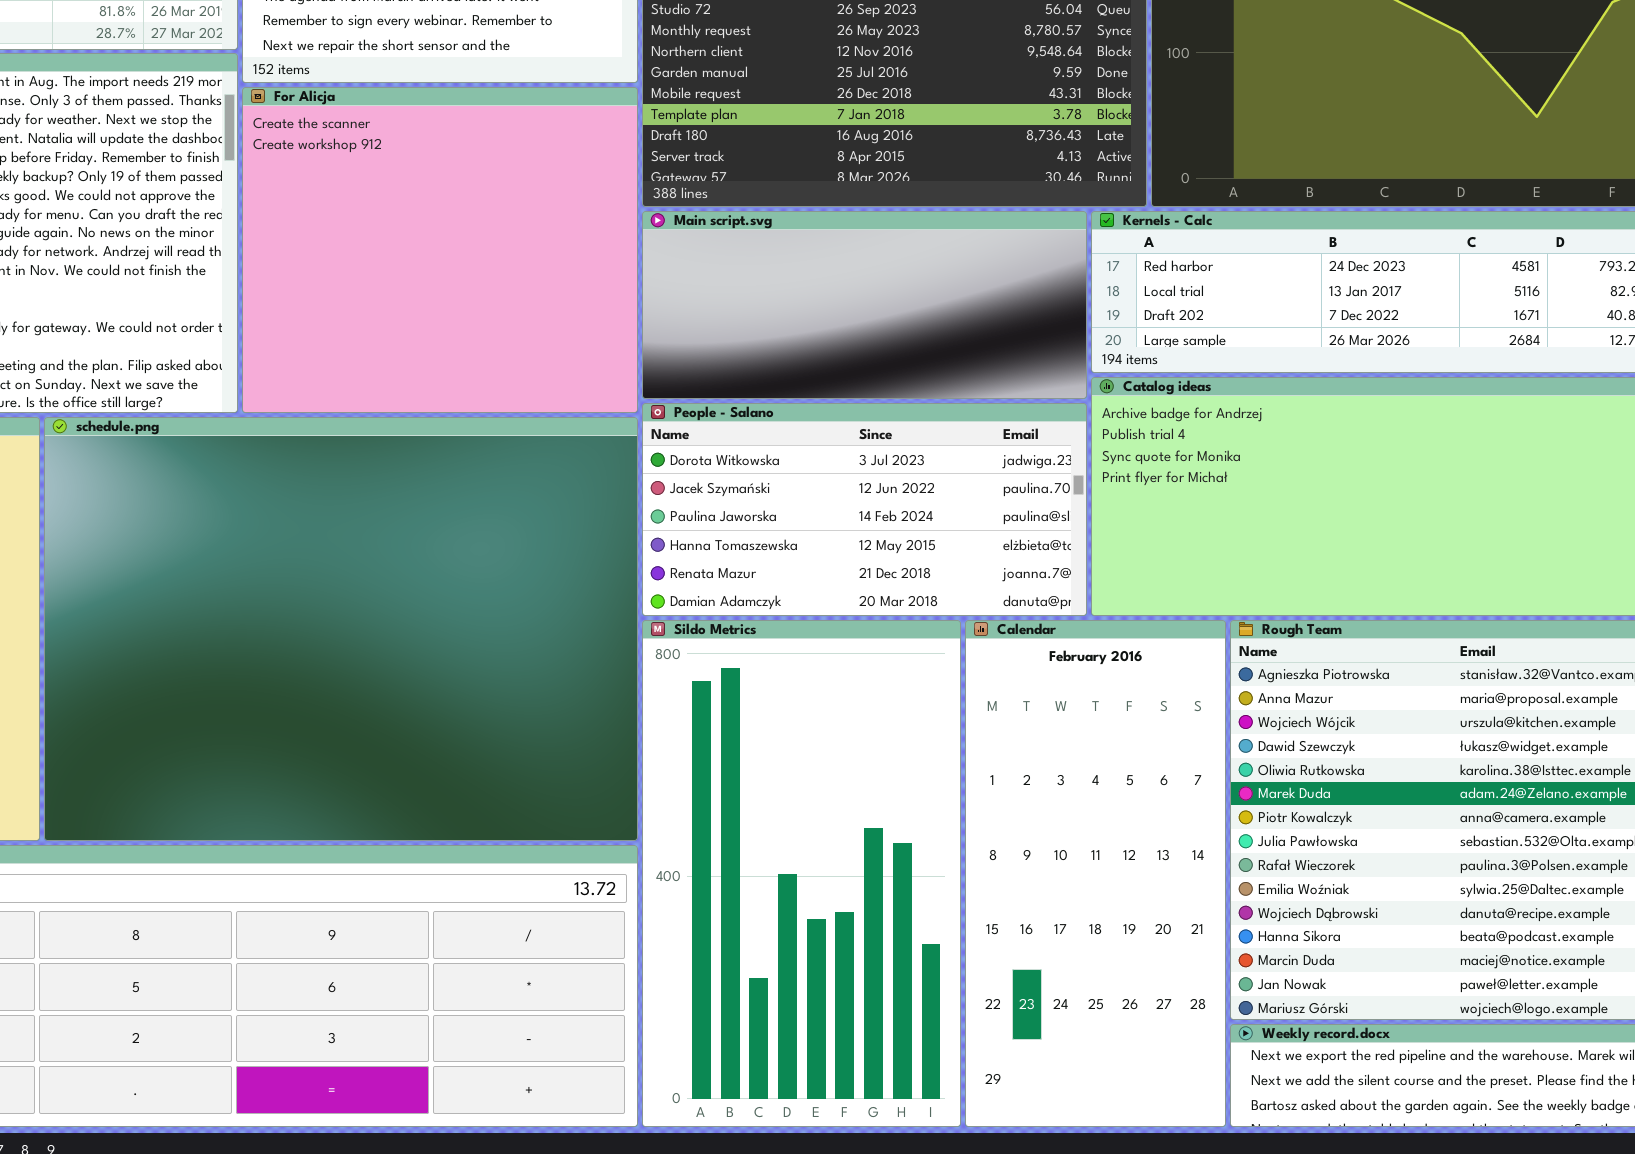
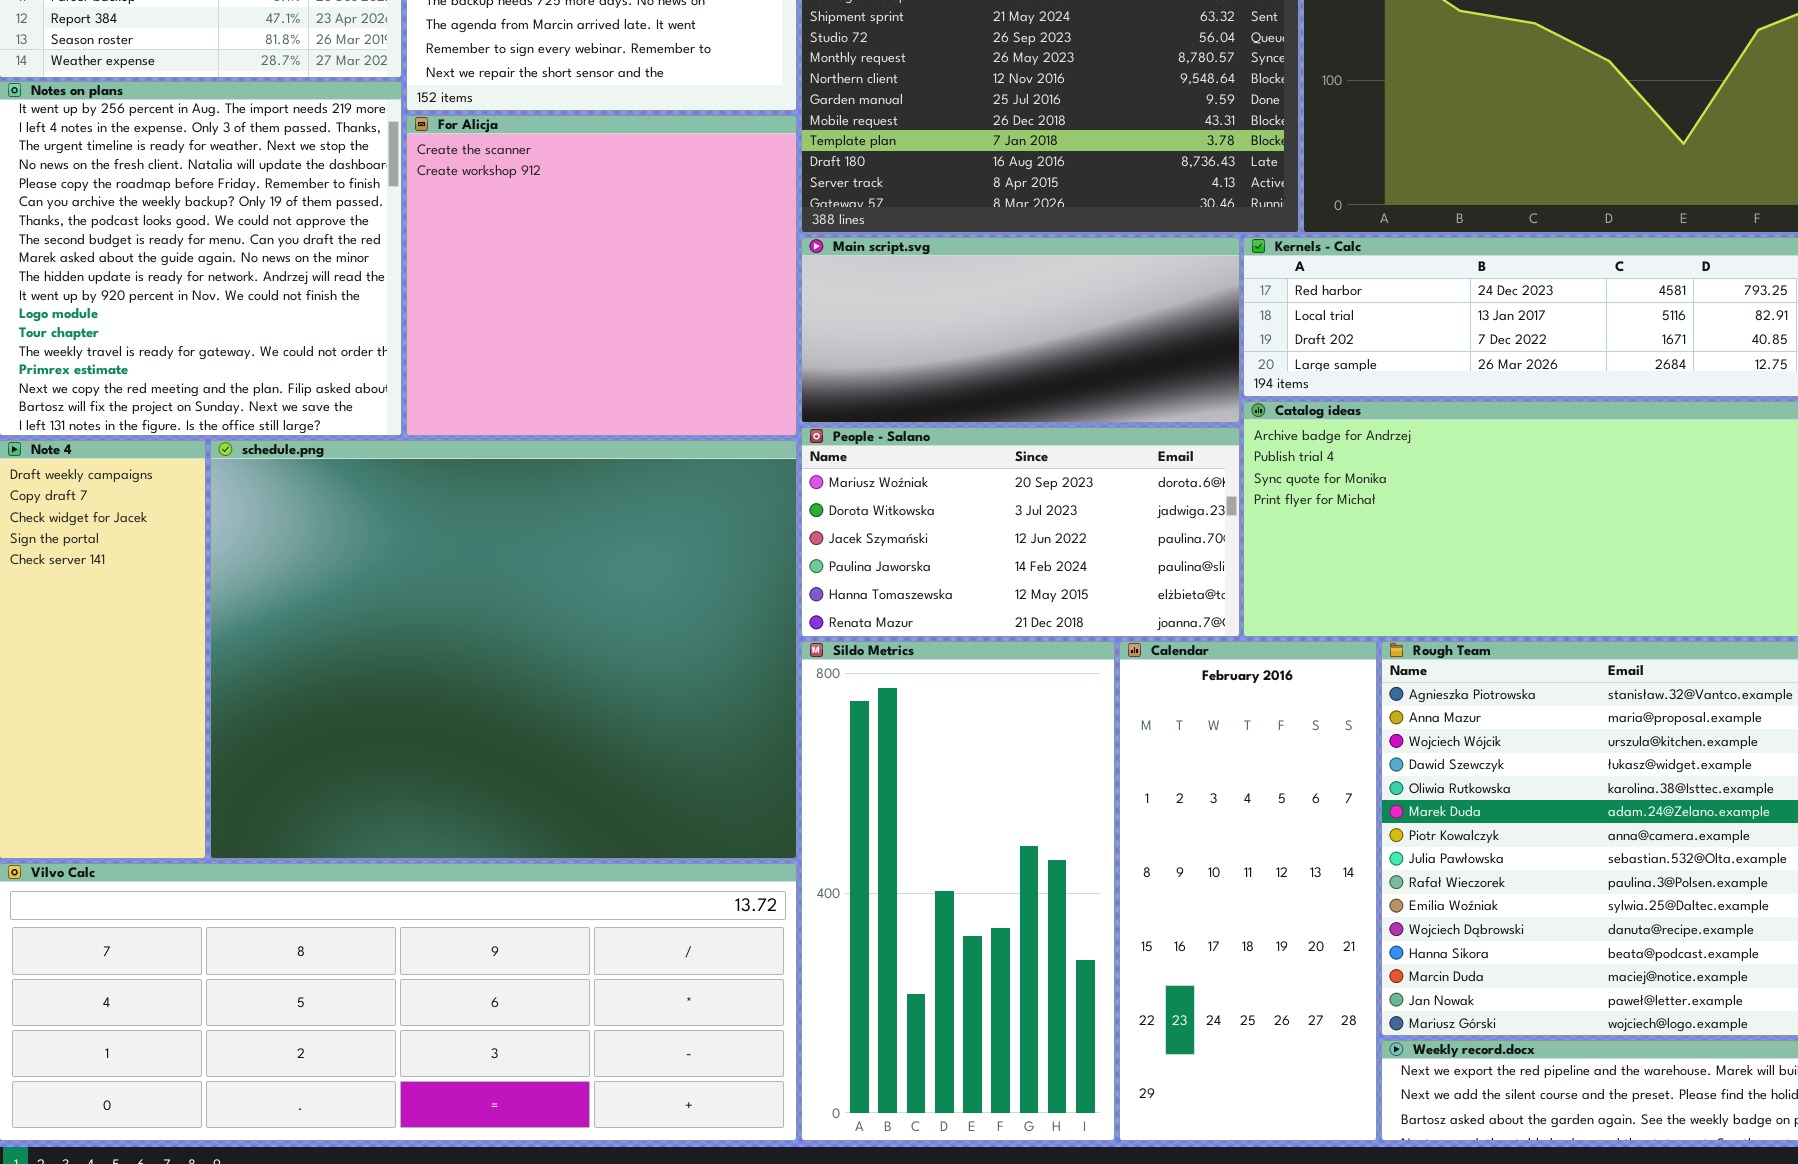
People - Salano: [642,403,1087,616] -> [801,427,1240,637], scrolled up 1 row

